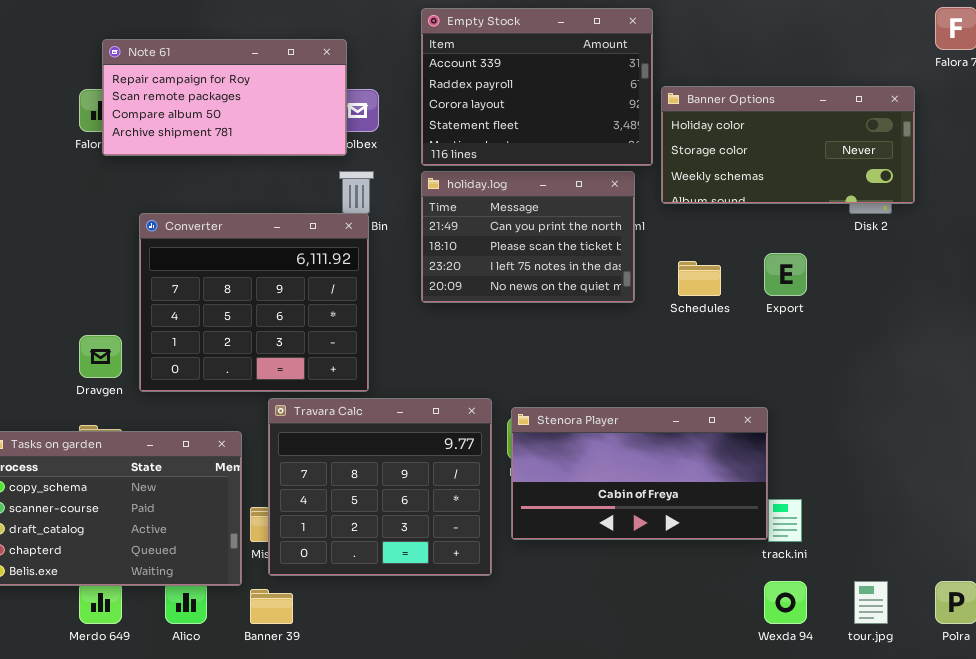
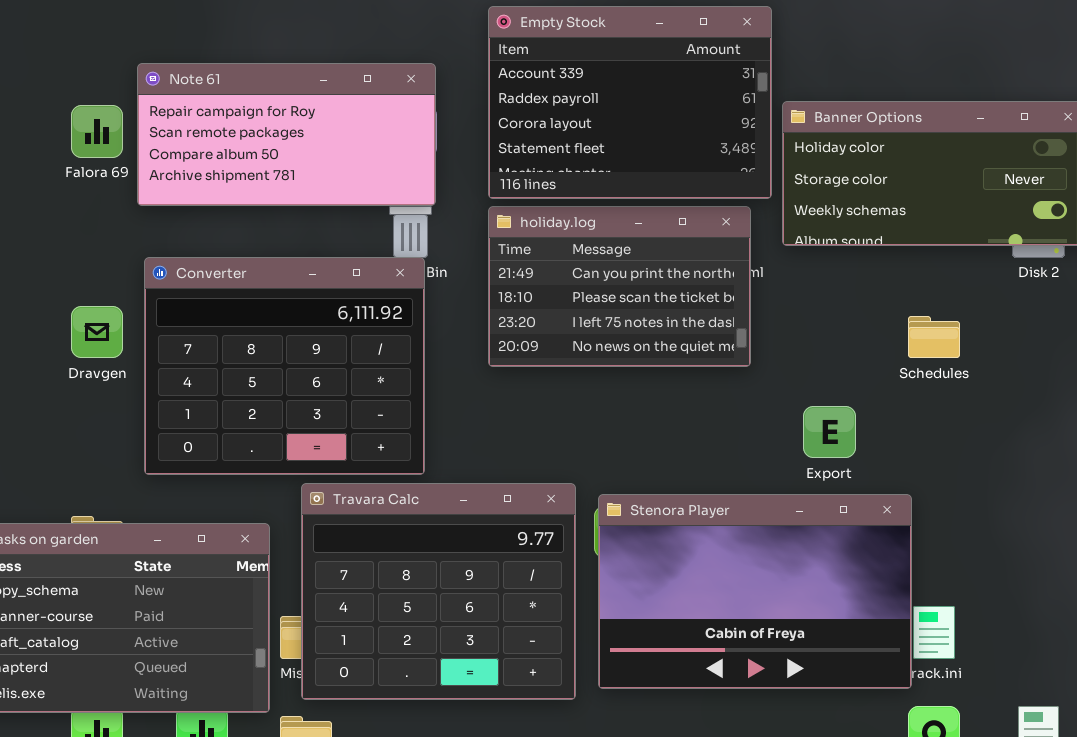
Note 61: [102,39,347,156] -> [137,63,436,206], moved
Export: [764,253,807,296] -> [803,406,856,458], moved
Schedules: [678,261,721,296] -> [908,316,960,358], moved
Dravgen: [79,335,122,378] -> [71,306,123,358], moved
Stenora Player: [511,407,768,540] -> [598,494,912,689], resized

